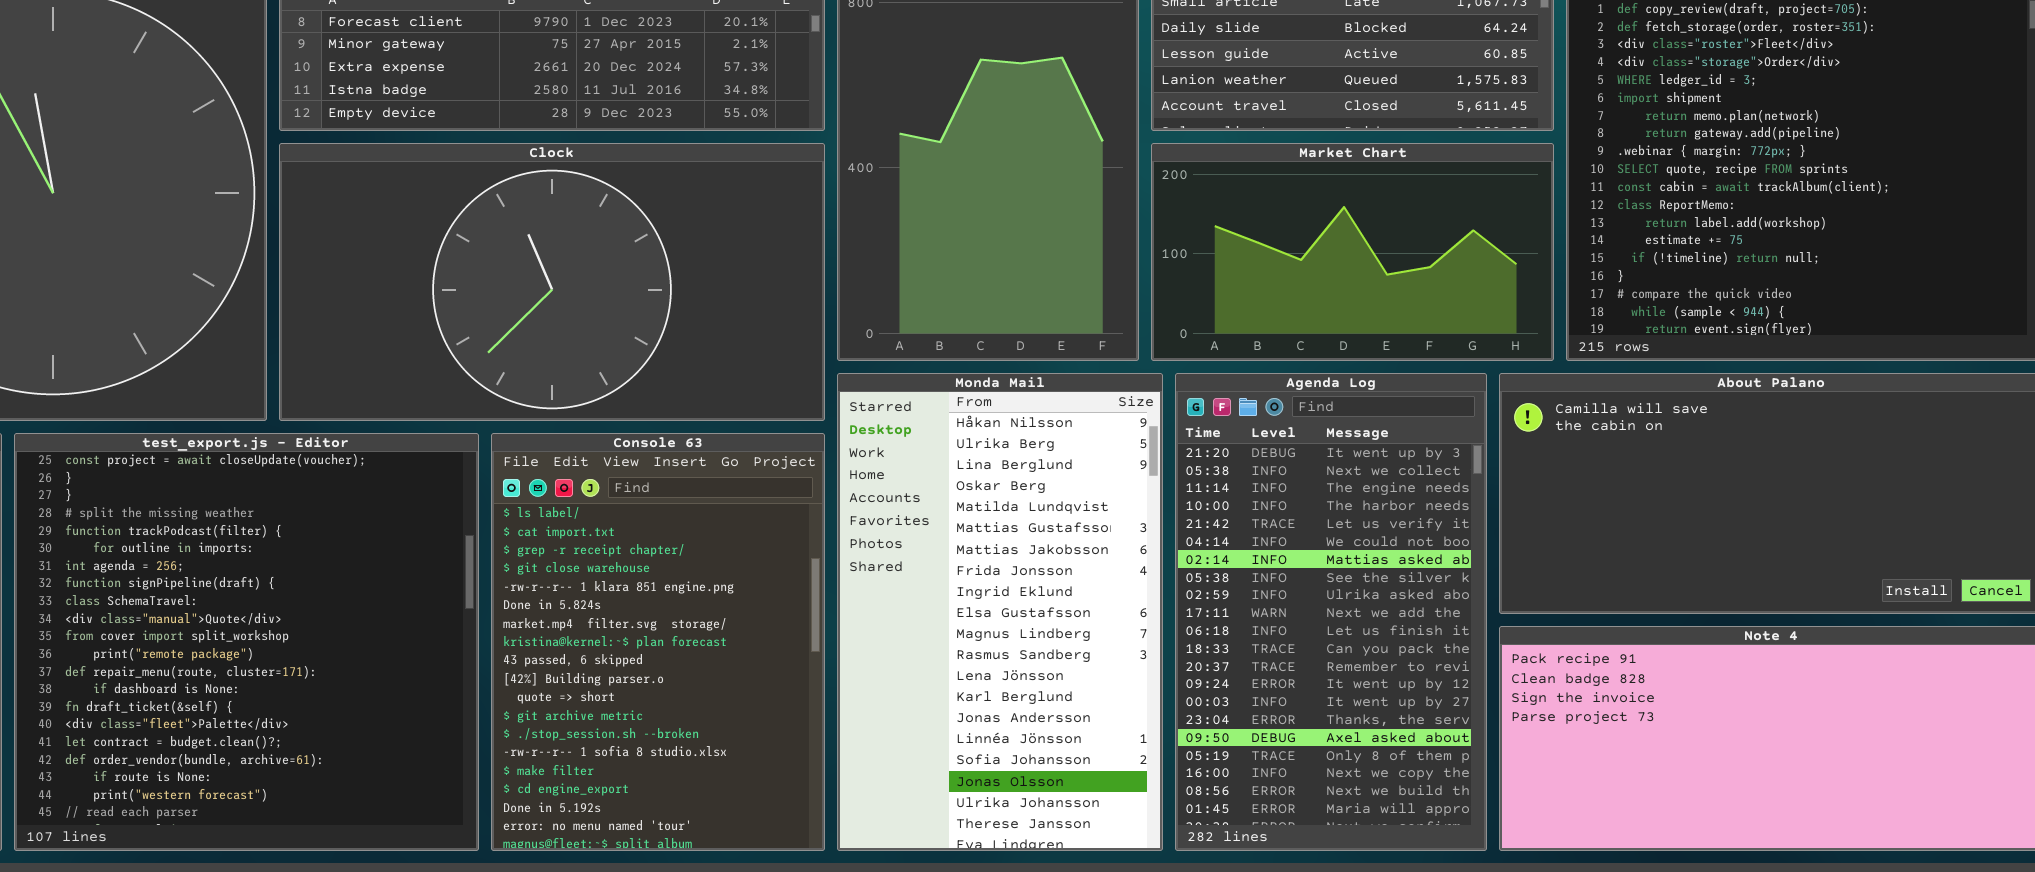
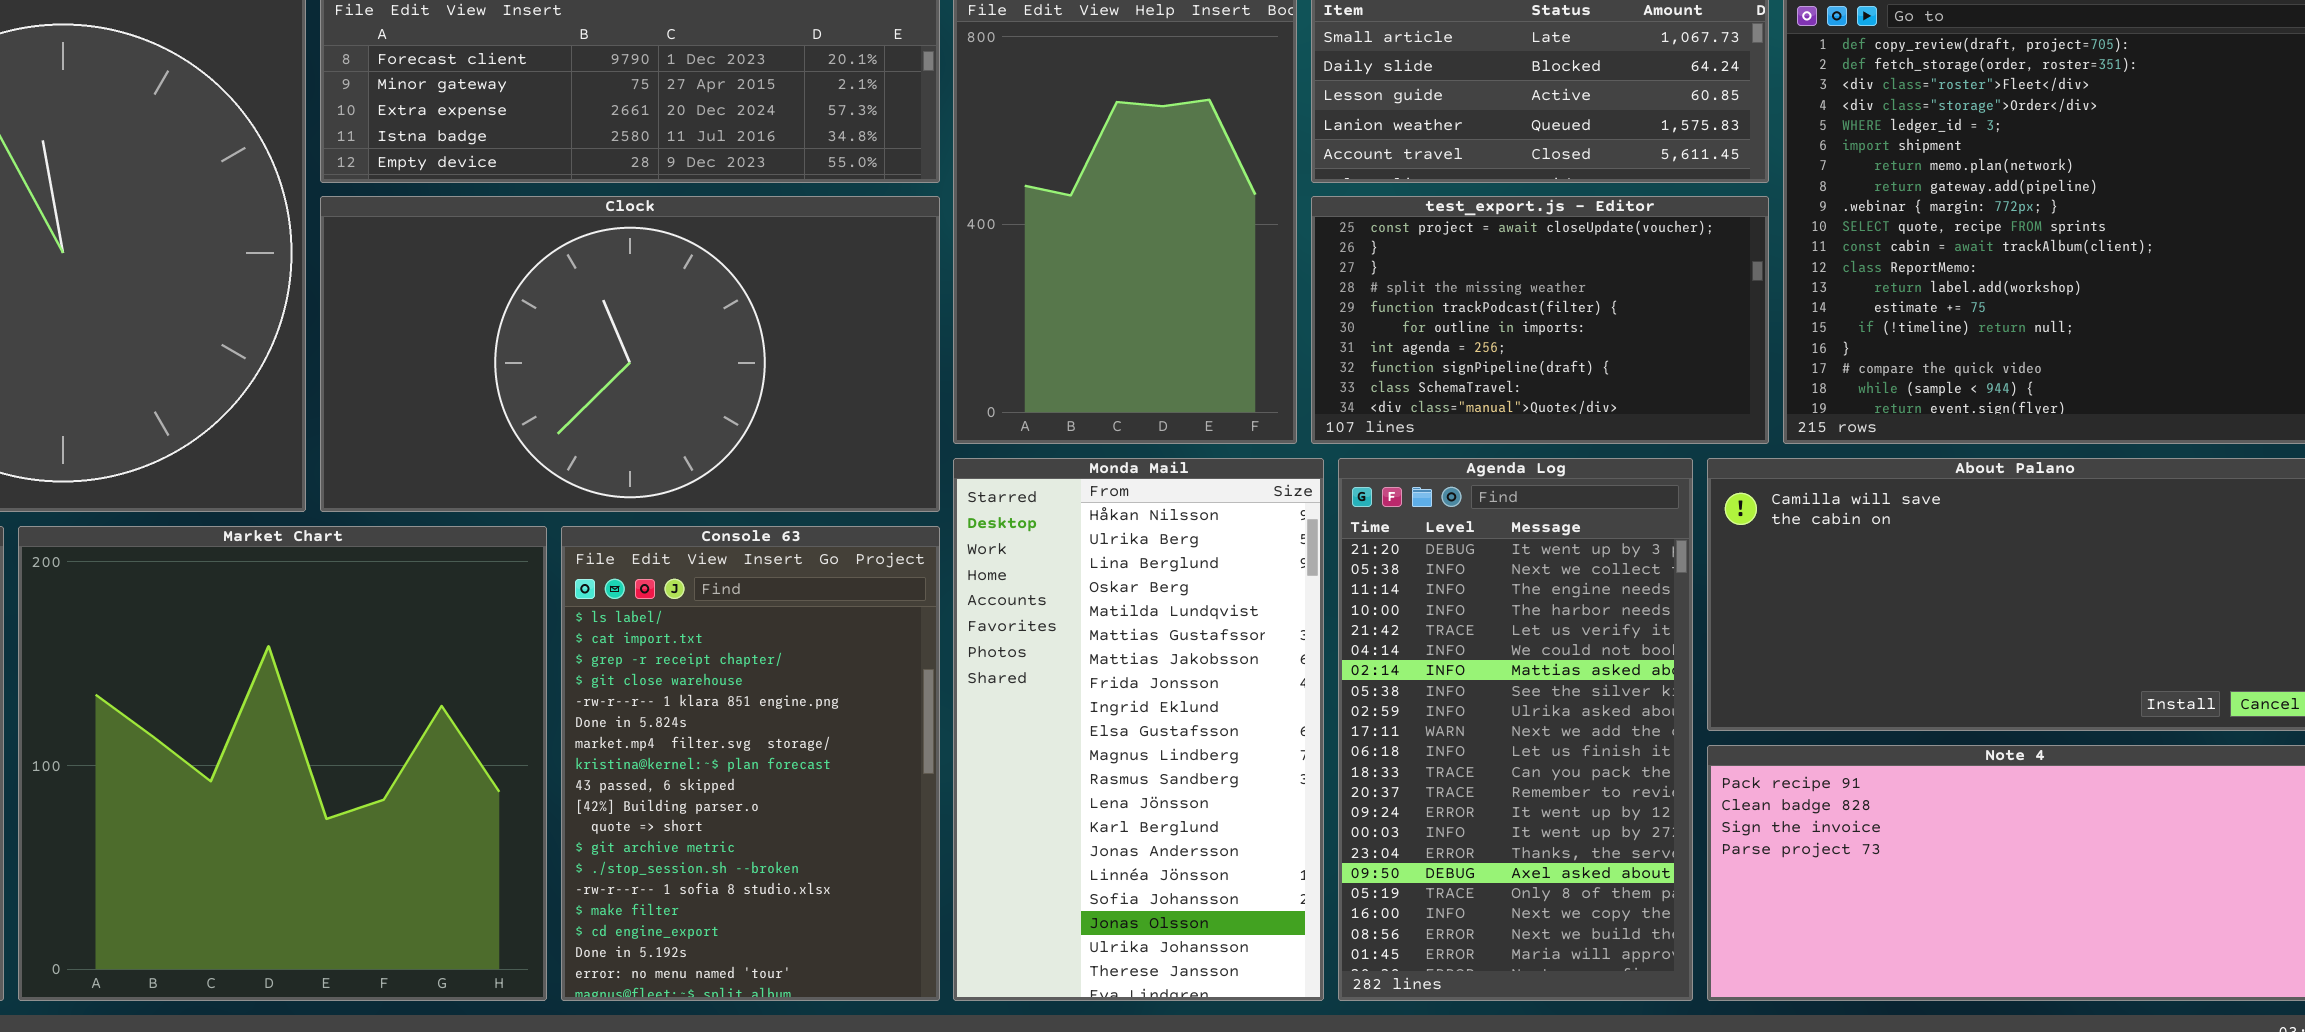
Market Chart: [1151,143,1554,361] -> [18,526,547,1001], moved, resized
test_export.js - Editor: [14,433,479,851] -> [1311,196,1769,444], moved, resized

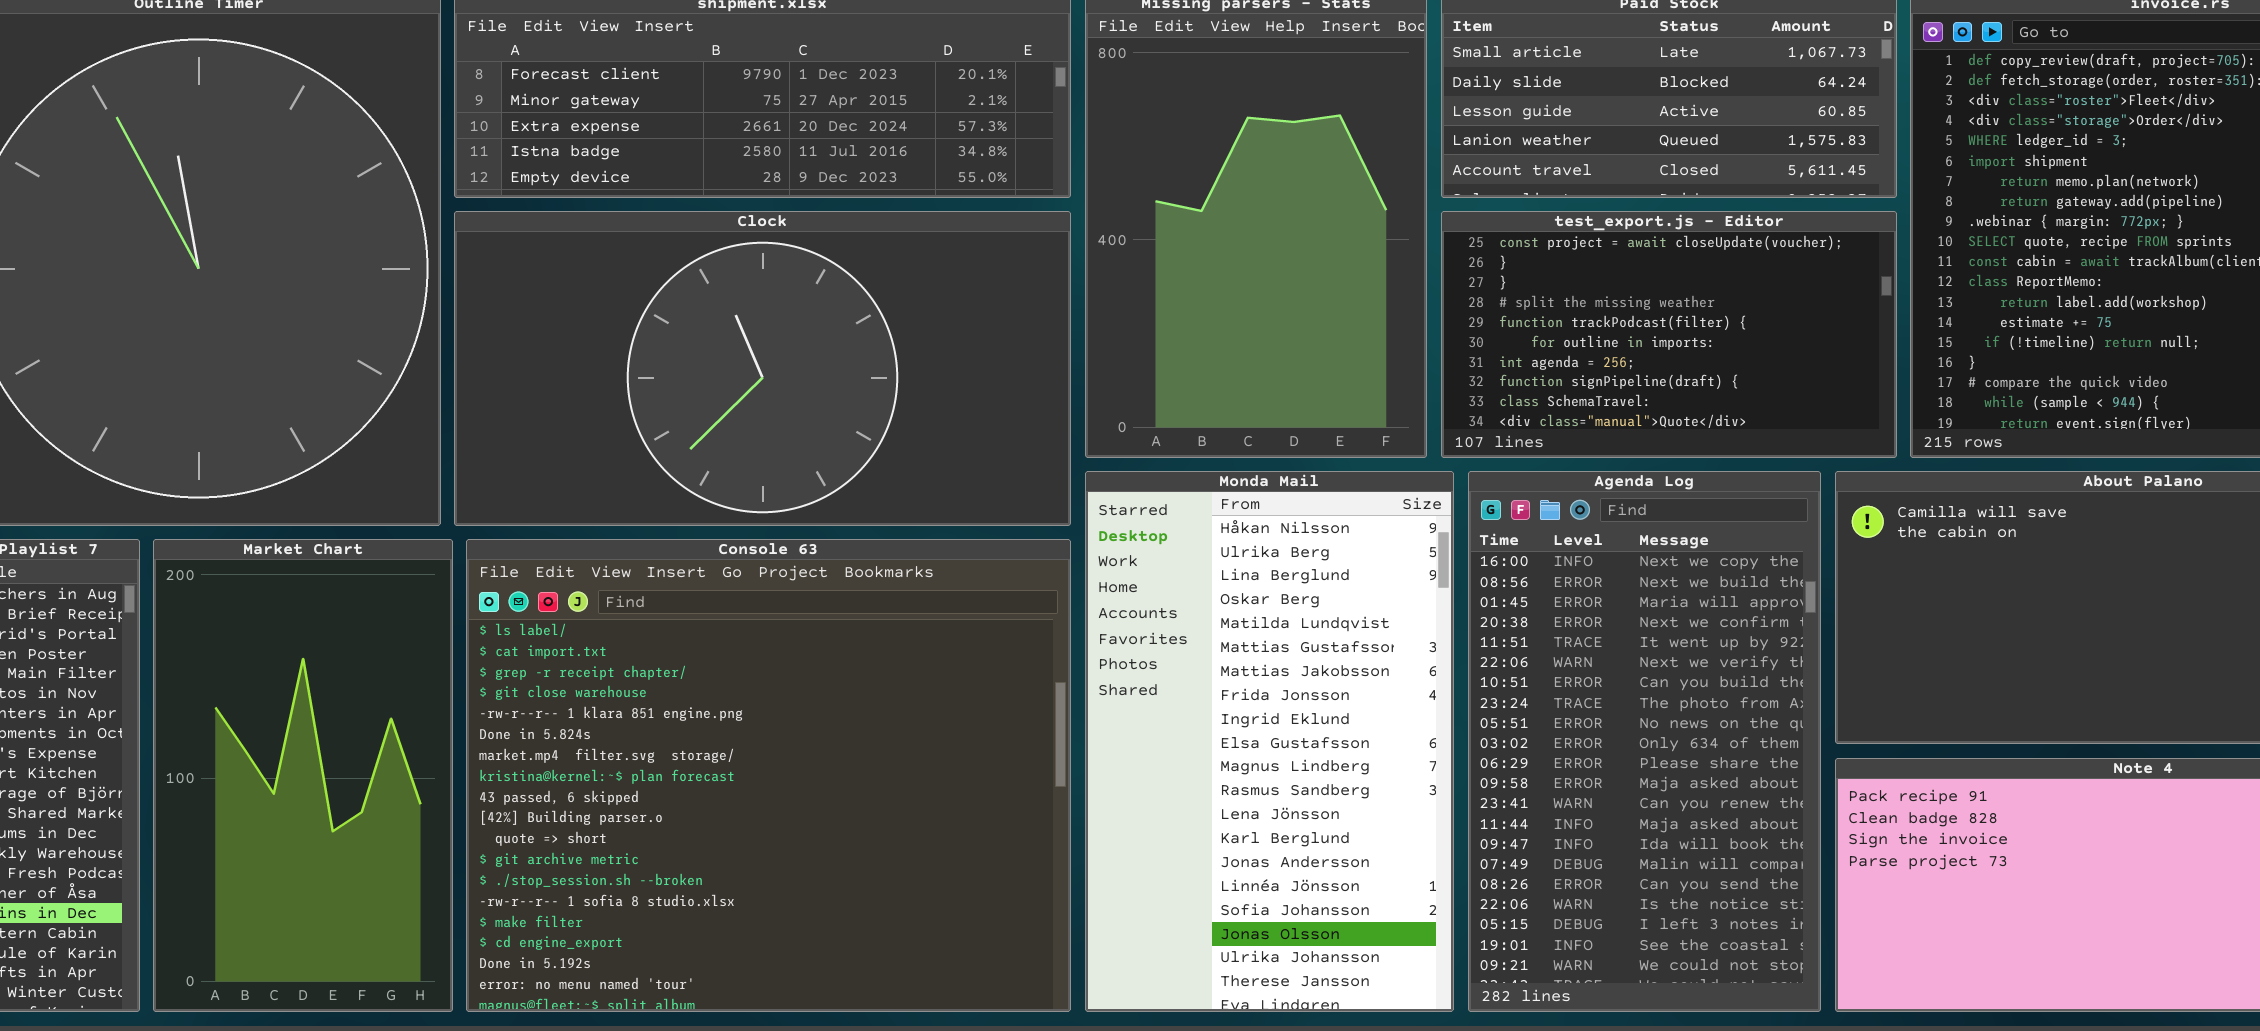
Agenda Log: [1338,458,1693,1001] -> [1468,471,1821,1012], scrolled down 18 rows
Market Chart: [18,526,547,1001] -> [153,539,453,1012], resized
Console 63: [561,526,940,1001] -> [466,539,1071,1012], resized

